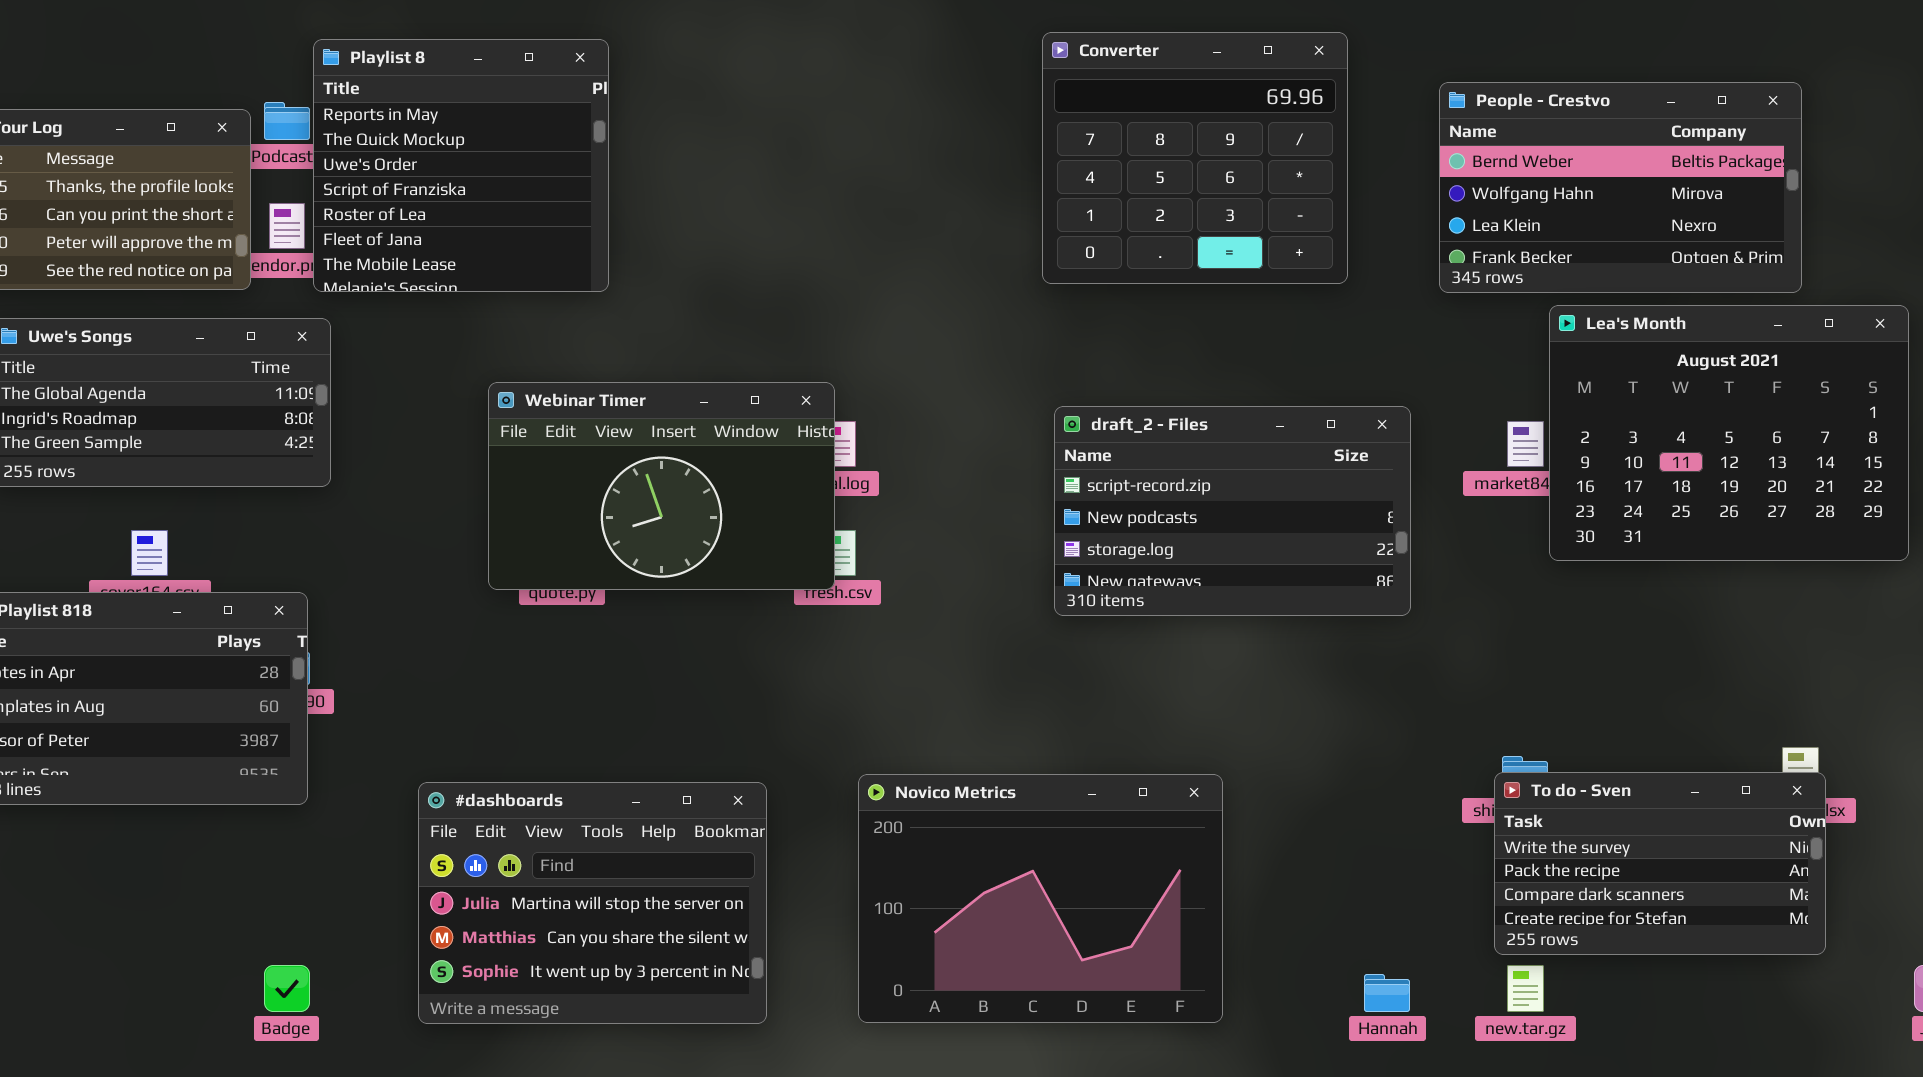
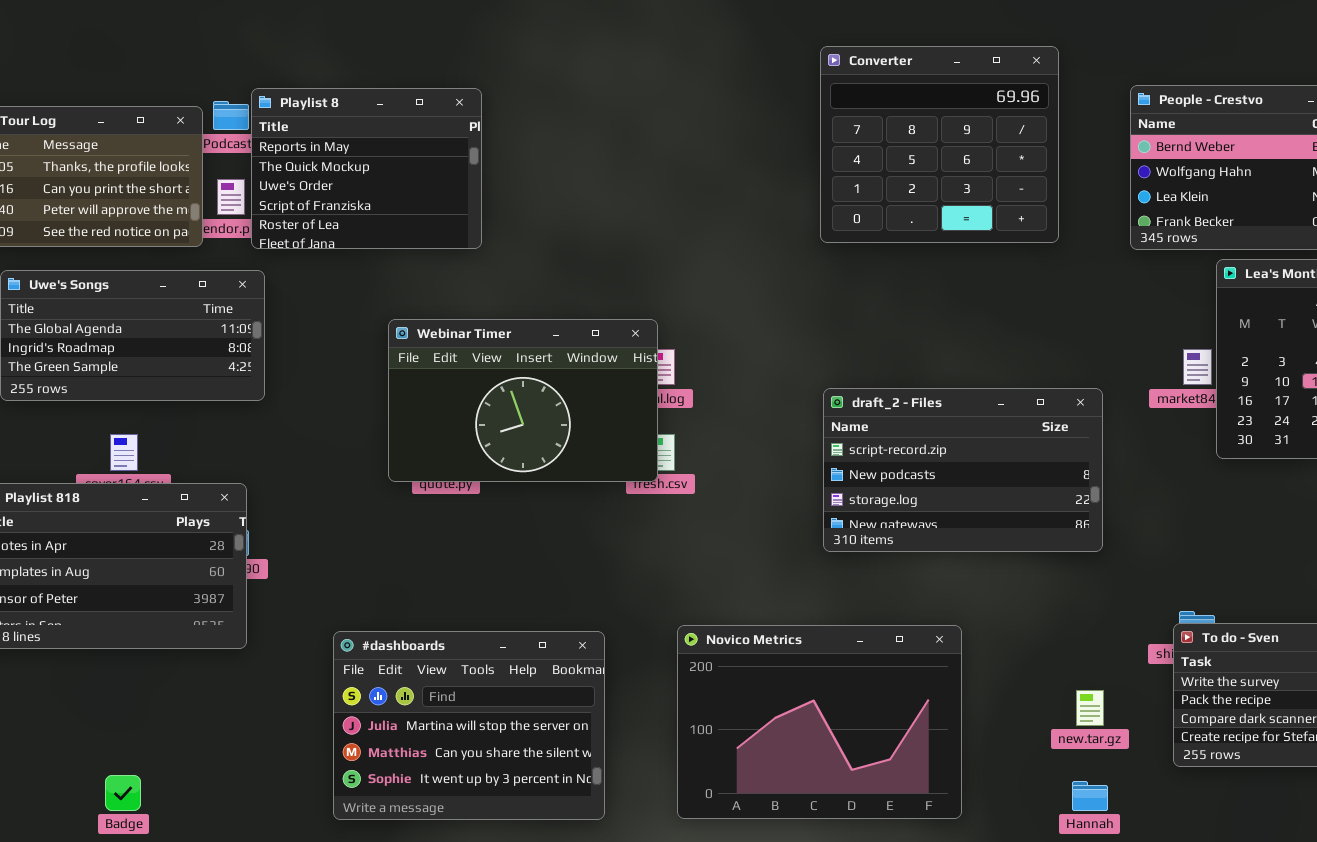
Playlist 8: [313,39,609,292] -> [251,88,482,249], resized
draft_2 - Files: [1054,406,1411,616] -> [823,388,1103,552], moved
Badge: [264,965,310,1012] -> [105,775,141,811], moved
new.tar.gz: [1507,965,1544,1012] -> [1076,690,1104,726], moved

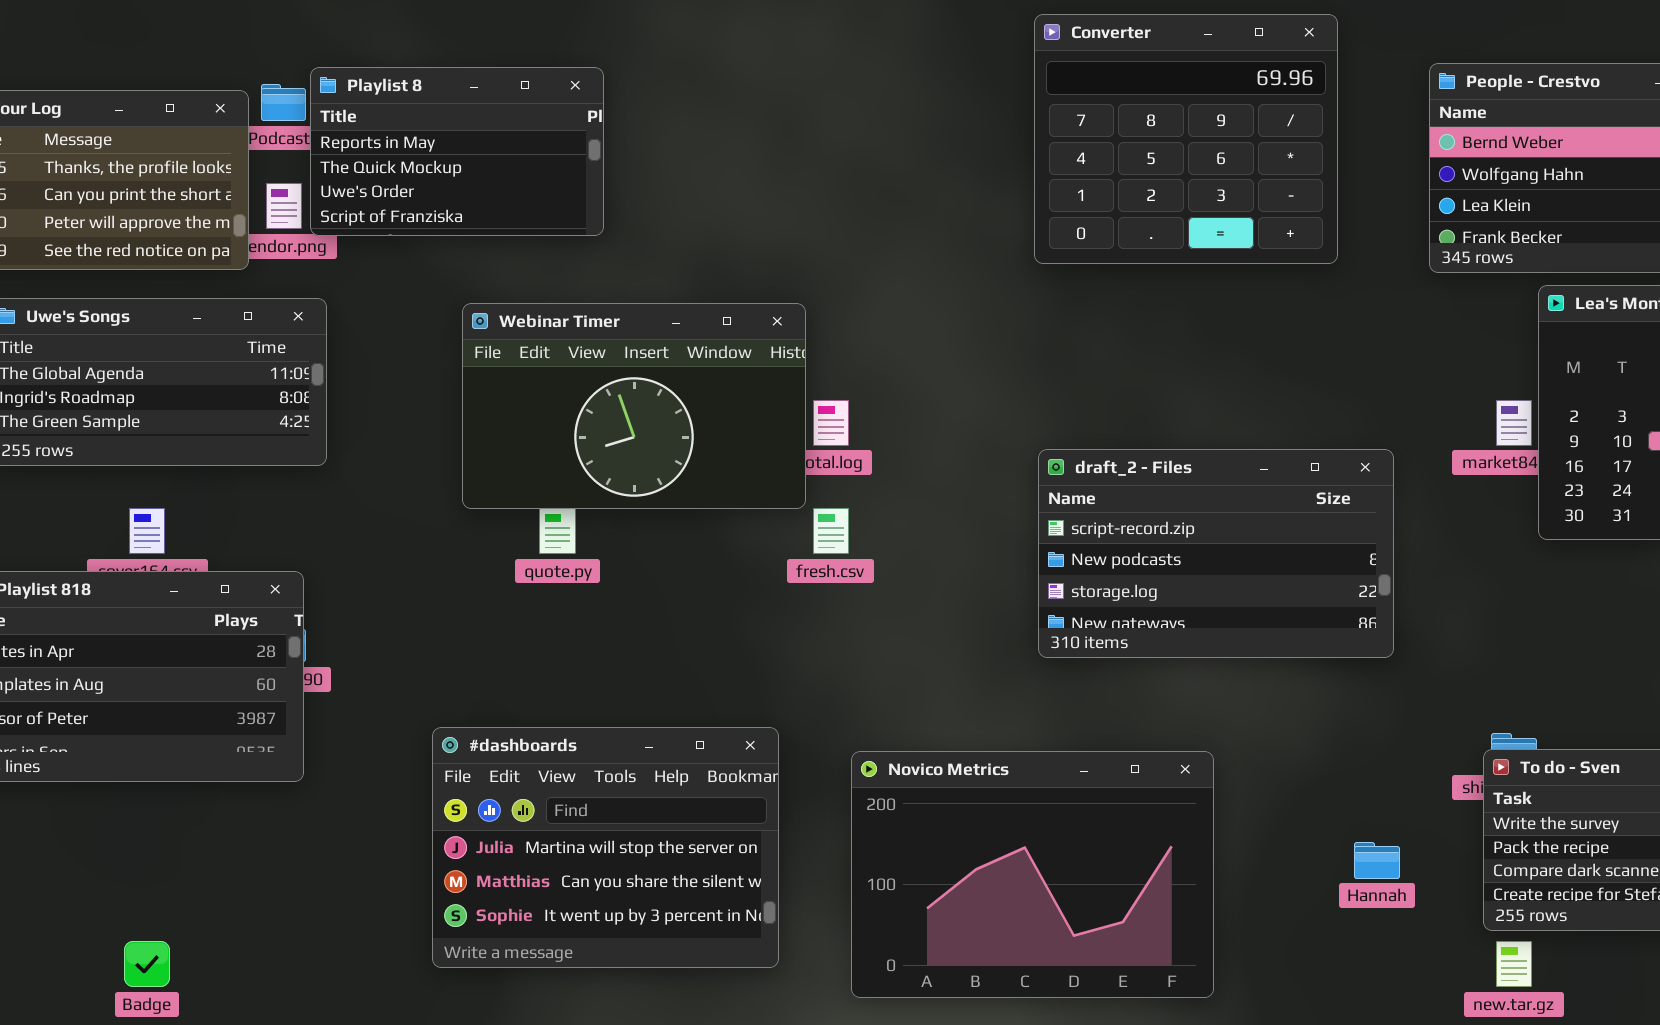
Playlist 8: [251,88,482,249] -> [310,67,604,236], resized
Webinar Timer: [388,319,658,482] -> [462,303,806,509], moved
#dashboards: [333,631,605,820] -> [432,727,779,968], moved
new.tar.gz: [1076,690,1104,726] -> [1496,941,1532,987], moved
Hannah: [1072,781,1108,811] -> [1354,842,1400,879], moved

